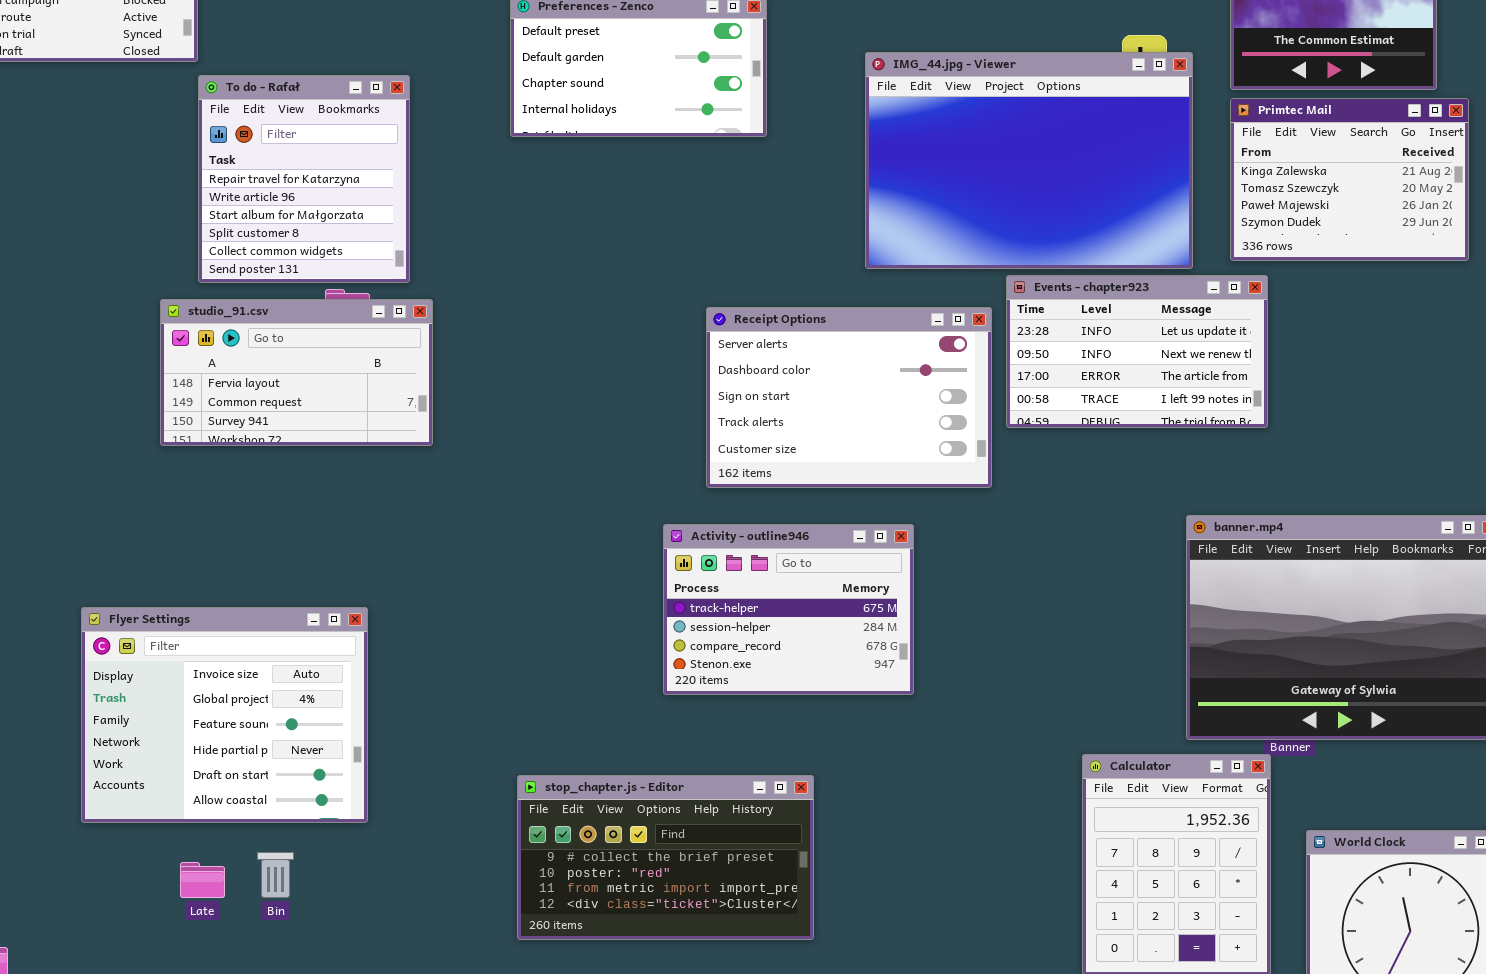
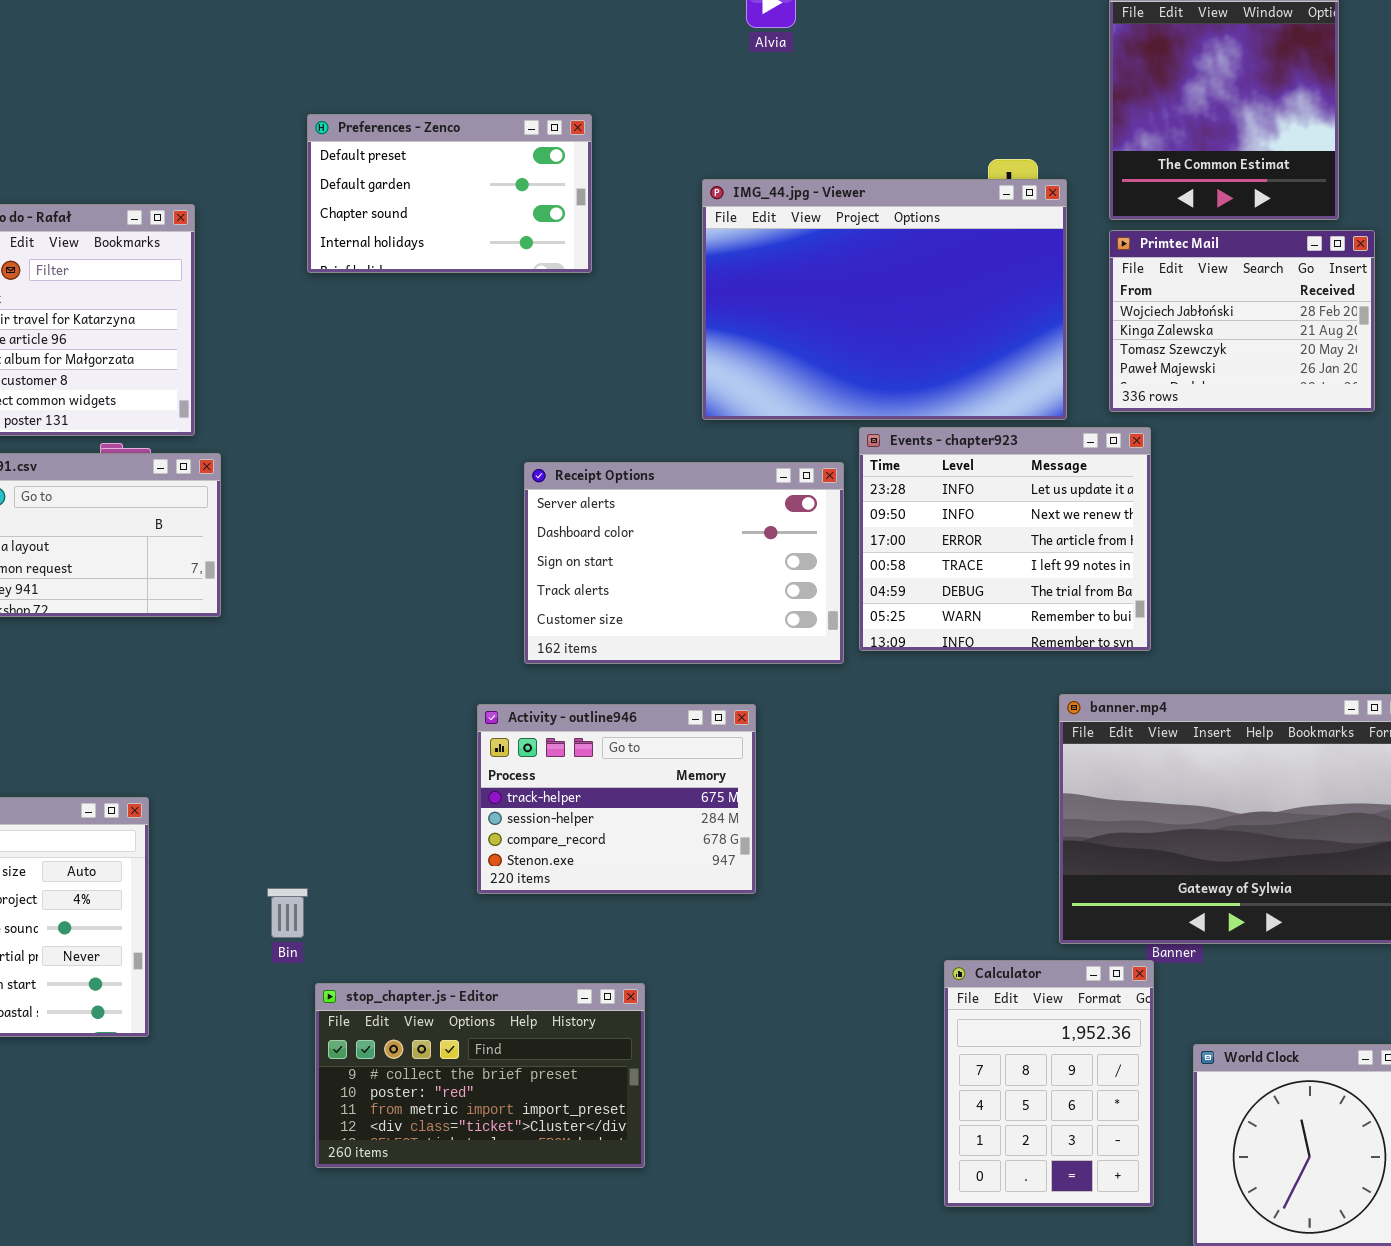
Primtec Mail: [1230,98,1469,261] -> [1109,230,1375,412], scrolled up 1 row
Events - chapter923: [1006,275,1268,428] -> [859,427,1151,651], resized
Bin: [257,852,294,898] -> [267,888,308,938], moved

